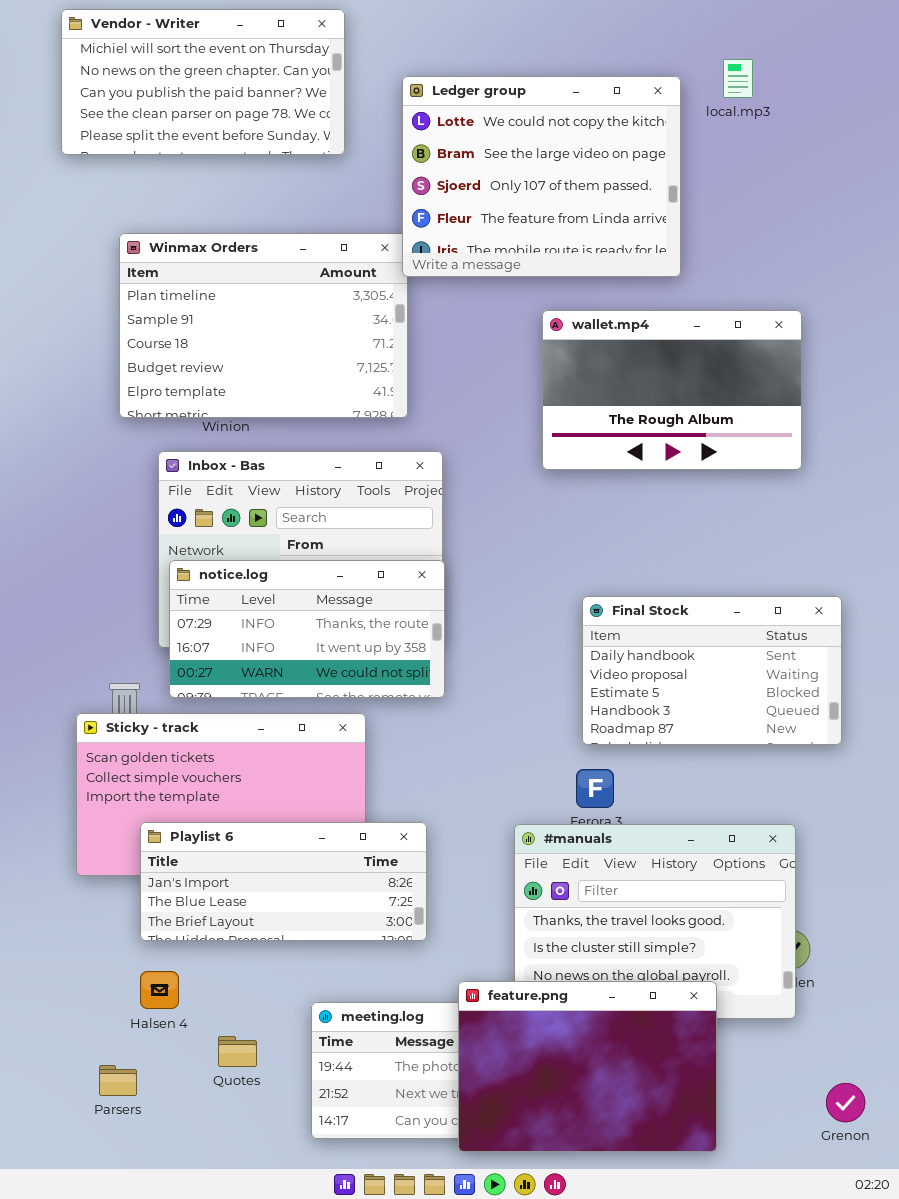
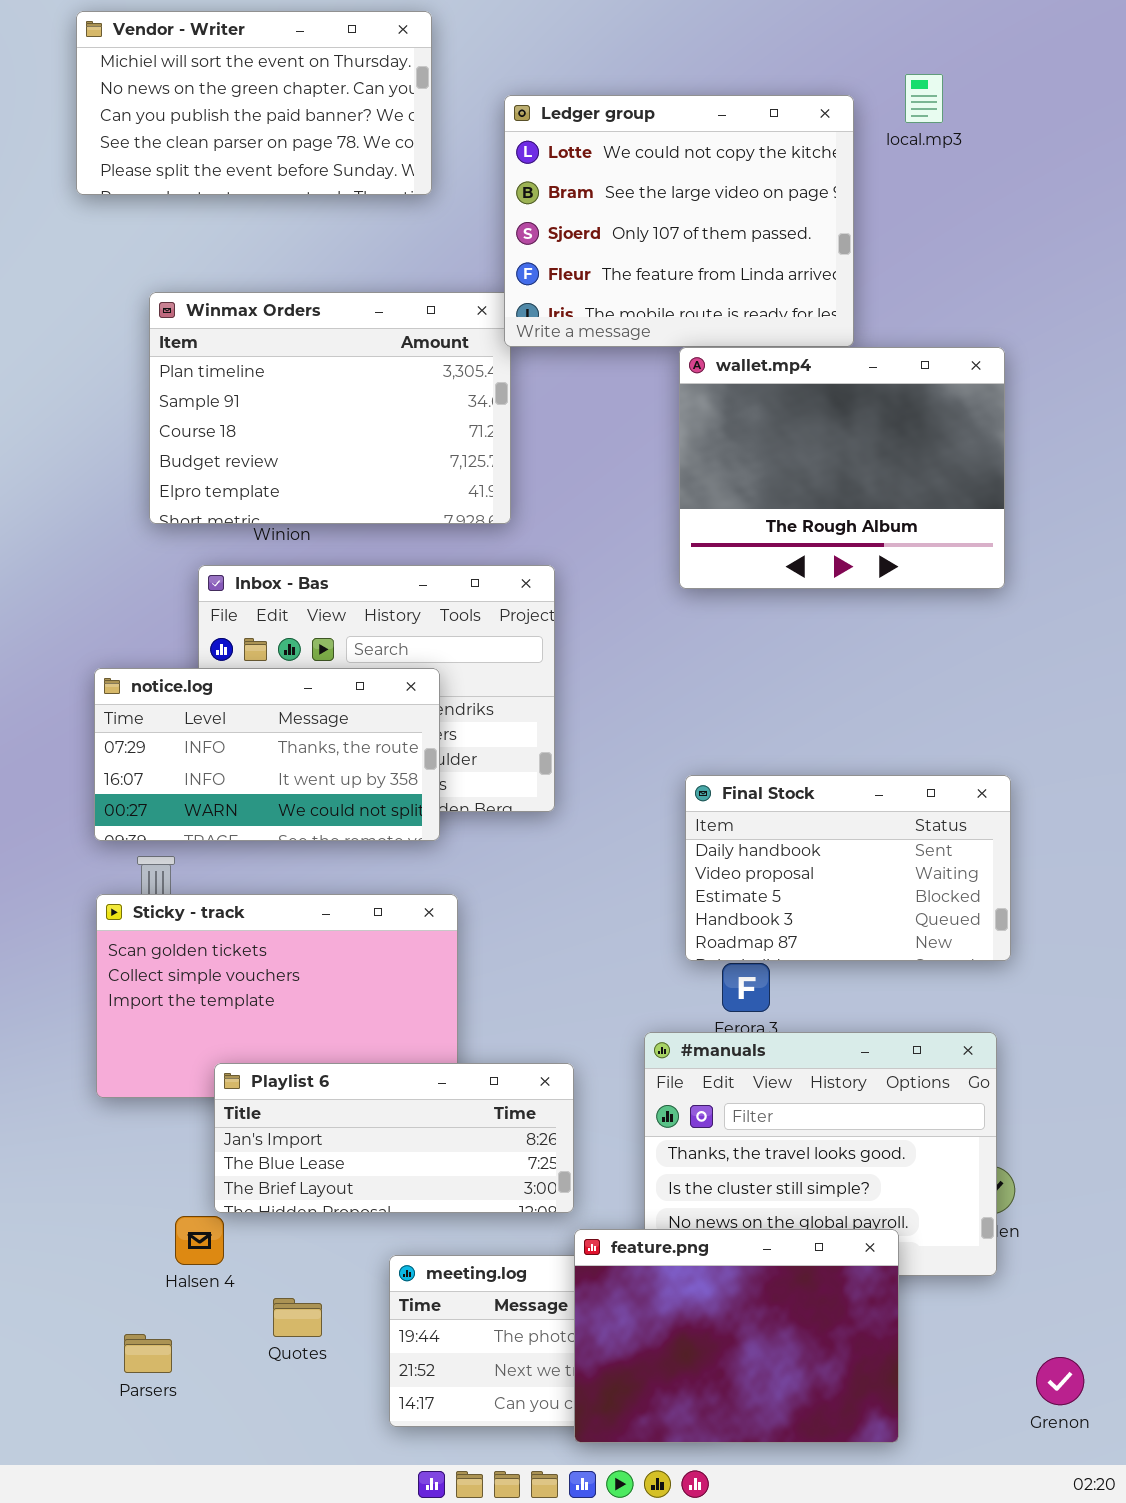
wallet.mp4: [542,310,802,470] -> [679,347,1005,589], resized
notice.log: [169,560,445,698] -> [94,668,440,841], moved
Final Stock: [582,596,842,745] -> [685,775,1011,961], moved
Playlist 6: [140,822,427,941] -> [214,1063,574,1213], moved

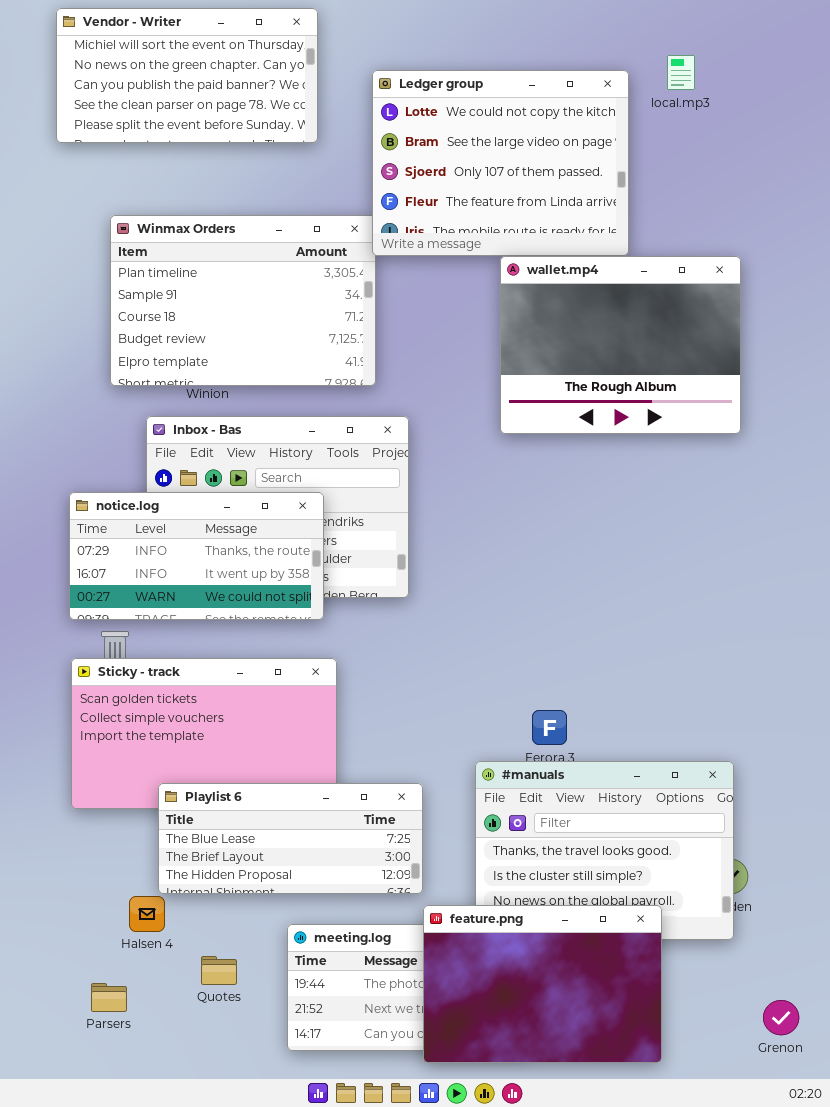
Final Stock: [685,775,1011,961] -> none, closed
Playlist 6: [214,1063,574,1213] -> [158,783,423,894], scrolled down 1 row

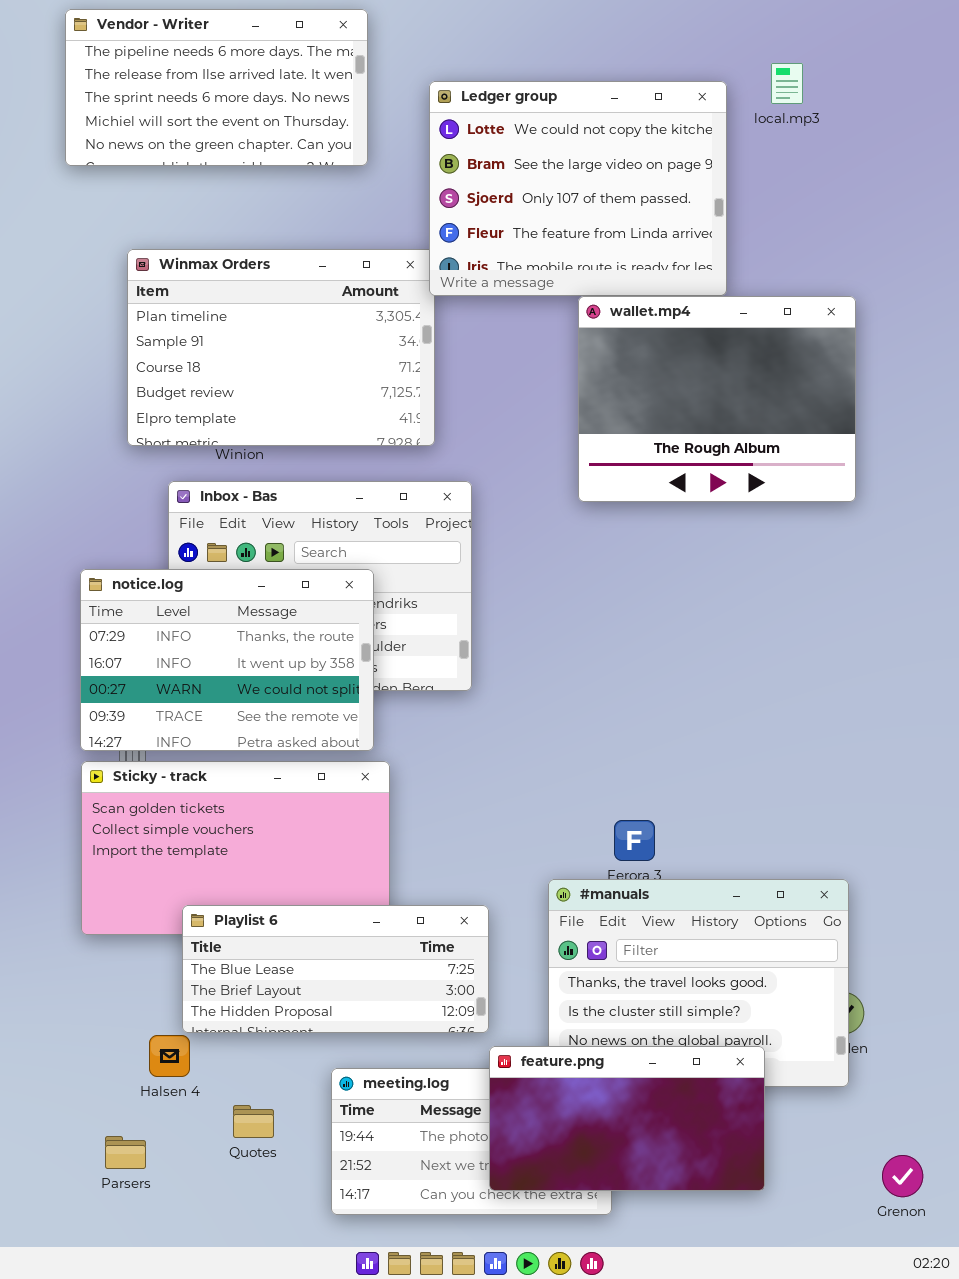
Vendor - Writer: [56,8,318,143] -> [65,9,368,166], scrolled up 3 rows
notice.log: [69,492,324,620] -> [80,569,374,751], resized
feature.png: [423,905,662,1063] -> [489,1046,765,1191], resized

